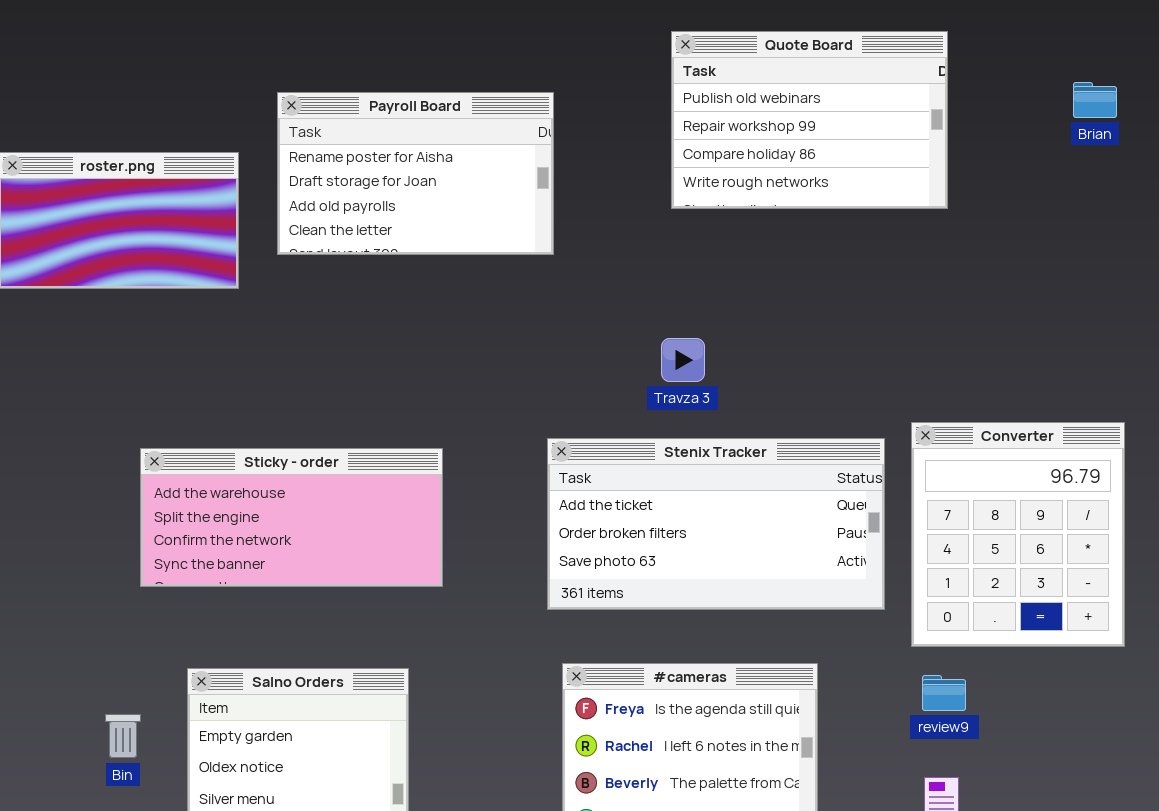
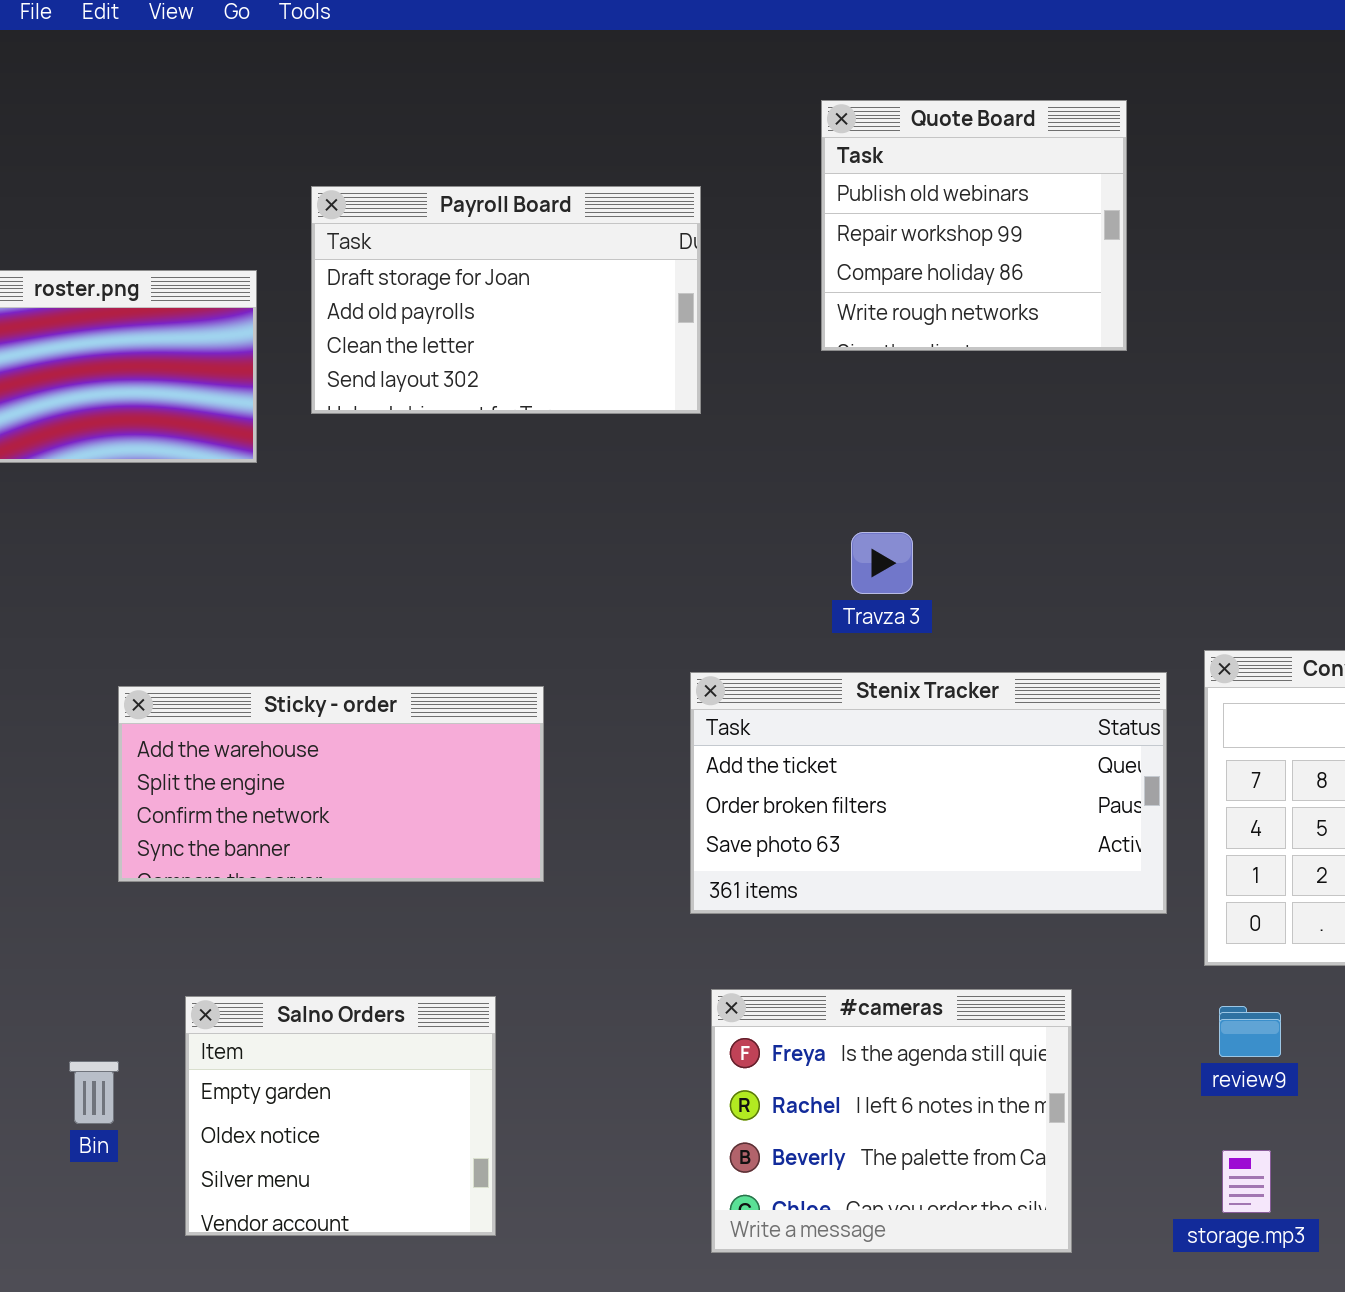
Quote Board: [671,31,948,209] -> [821,100,1127,351], moved, resized
Payroll Board: [277,92,554,255] -> [311,186,701,414], scrolled down 1 row

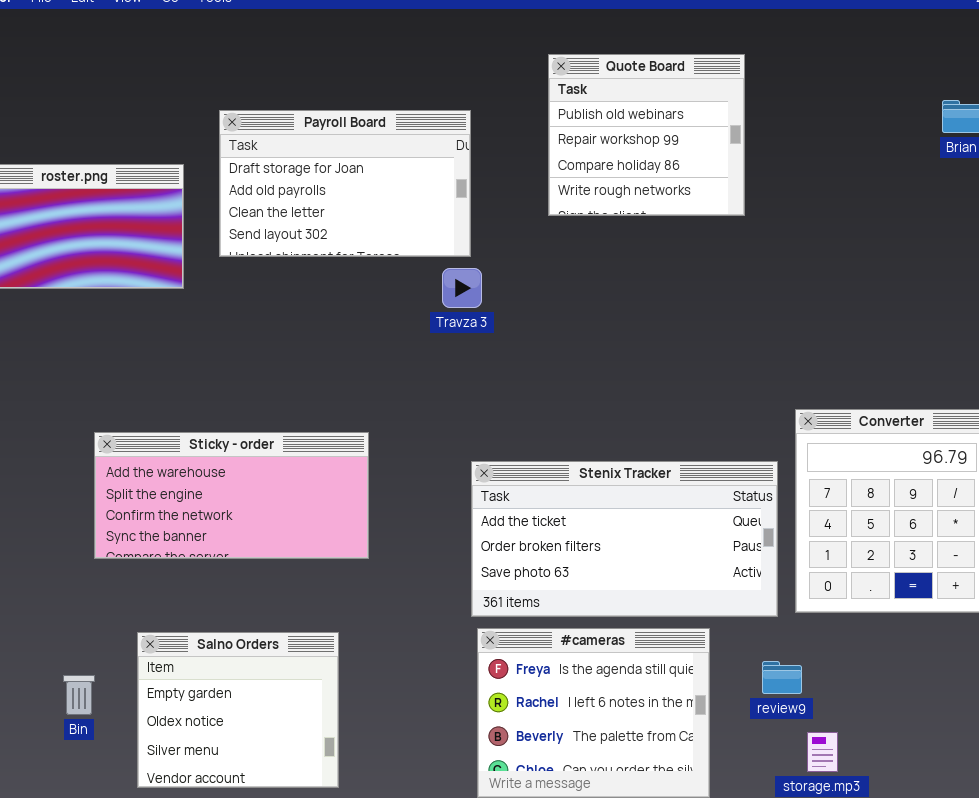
Travza 3: [851,532,913,594] -> [442,268,482,308], moved
Stenix Tracker: [690,672,1167,914] -> [471,461,778,617], moved
review9: [1219,1006,1281,1057] -> [762,661,802,694], moved

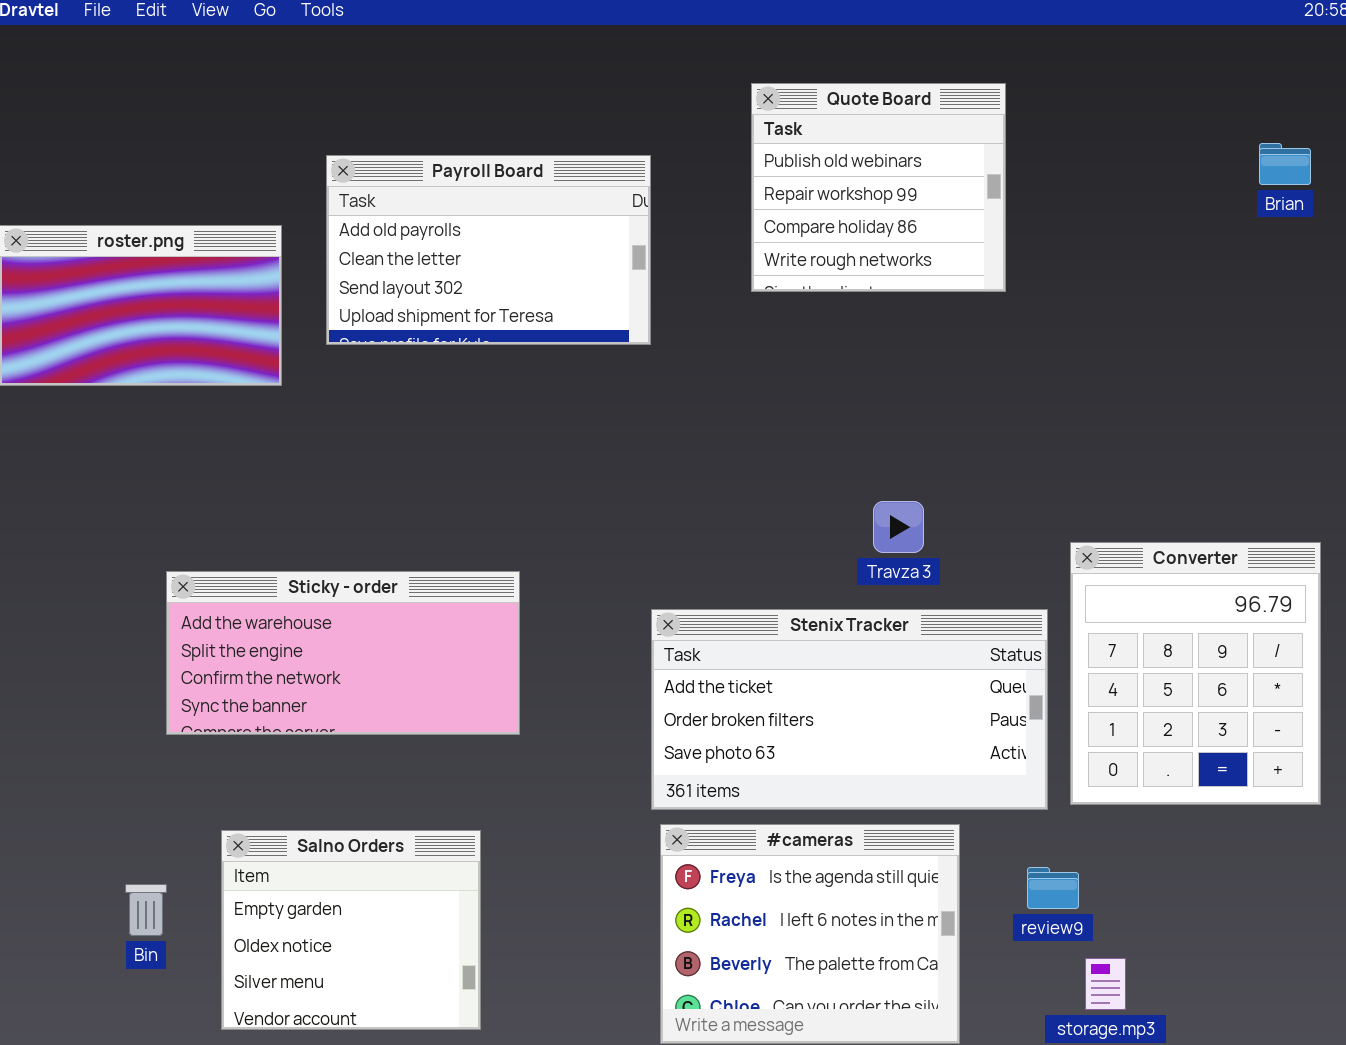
Payroll Board: [219,110,471,257] -> [326,155,651,345], scrolled down 1 row
Travza 3: [442,268,482,308] -> [873,501,924,553], moved

